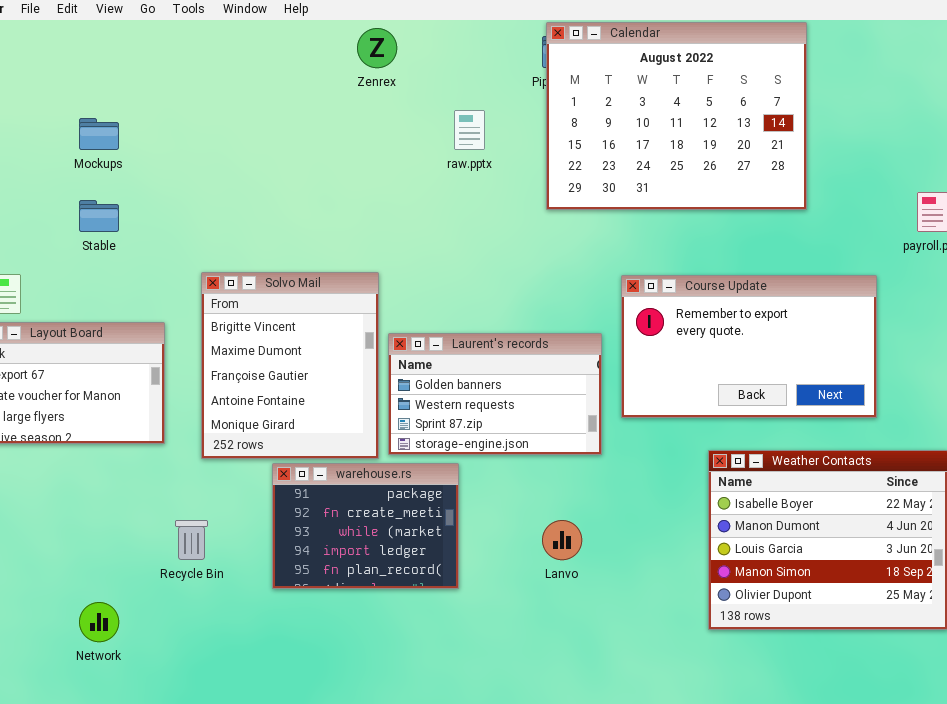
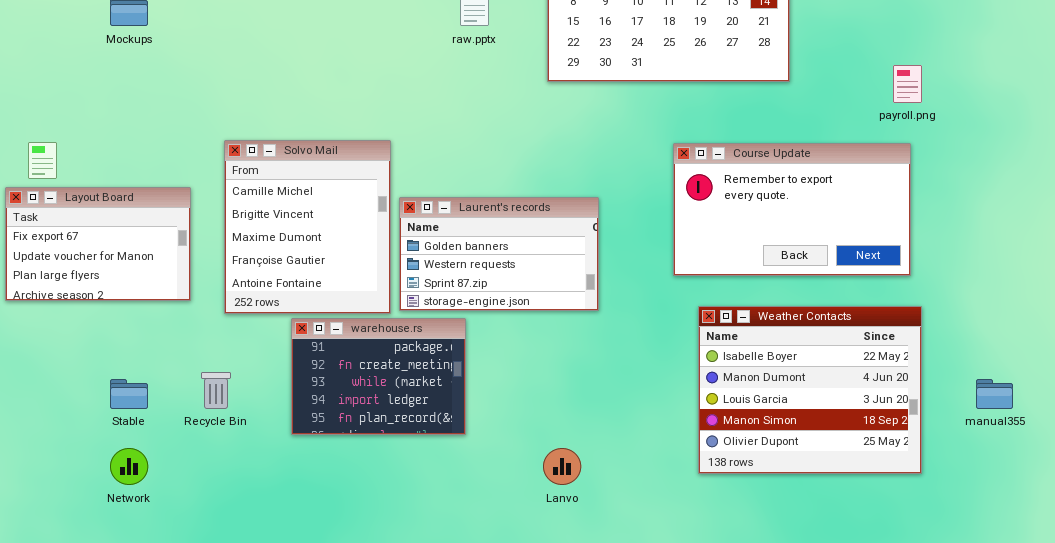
Stable: [79,200,119,232] -> [110,379,148,409], moved
Solvo Mail: [201,272,379,459] -> [224,140,391,314], scrolled up 1 row
Course Update: [621,275,877,418] -> [673,143,911,276], moved
Lanvo: [542,520,582,560] -> [543,448,581,485], moved

